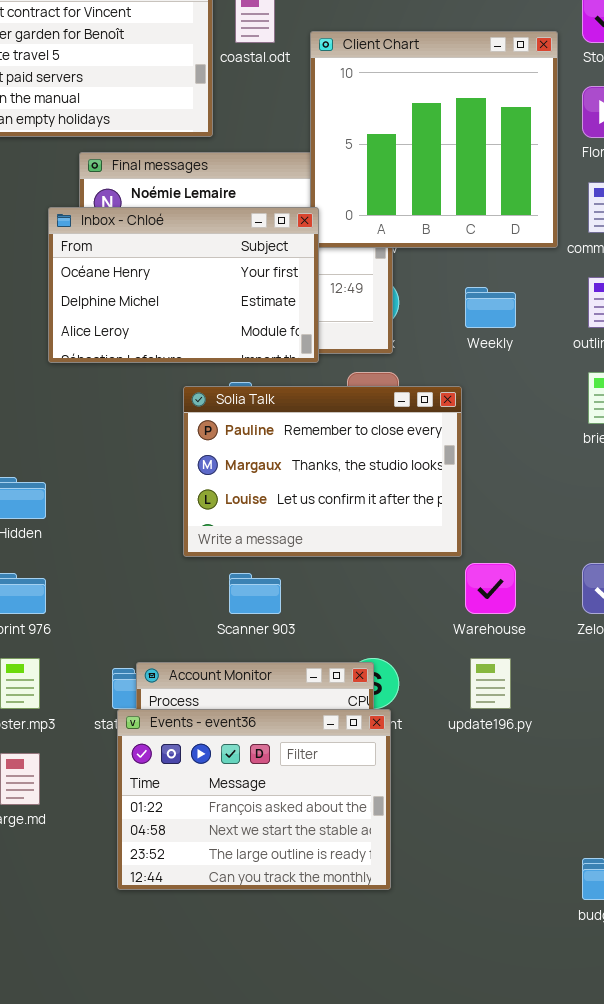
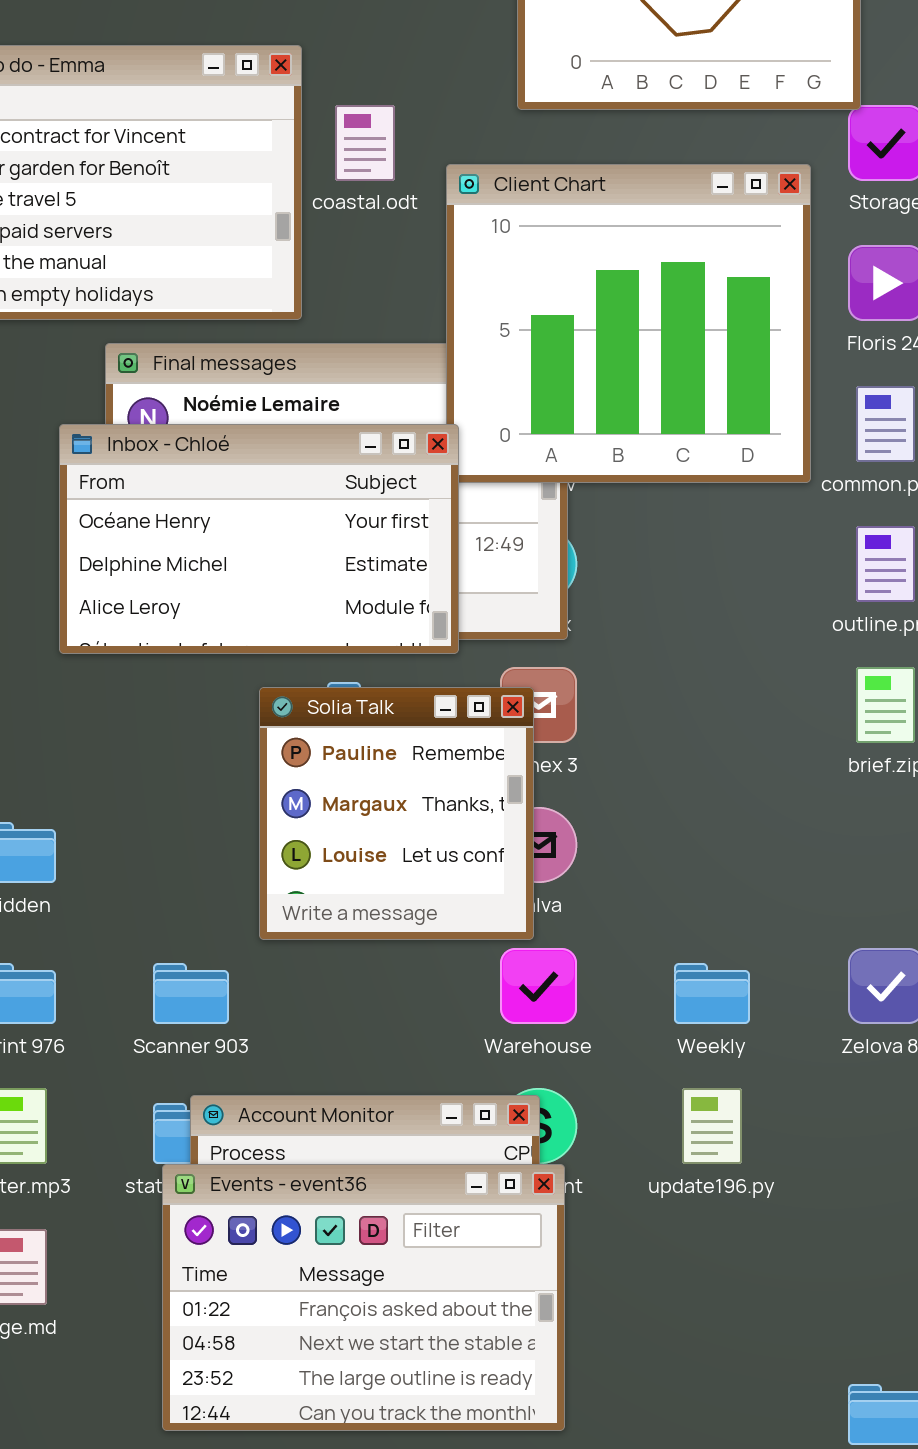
Weekly: [465,287,516,328] -> [674,963,750,1024], moved
Solia Talk: [183,386,462,557] -> [259,687,534,940], resized
Warehouse: [465,563,516,614] -> [500,948,577,1024], moved
Scanner 903: [229,573,281,614] -> [153,963,229,1024], moved

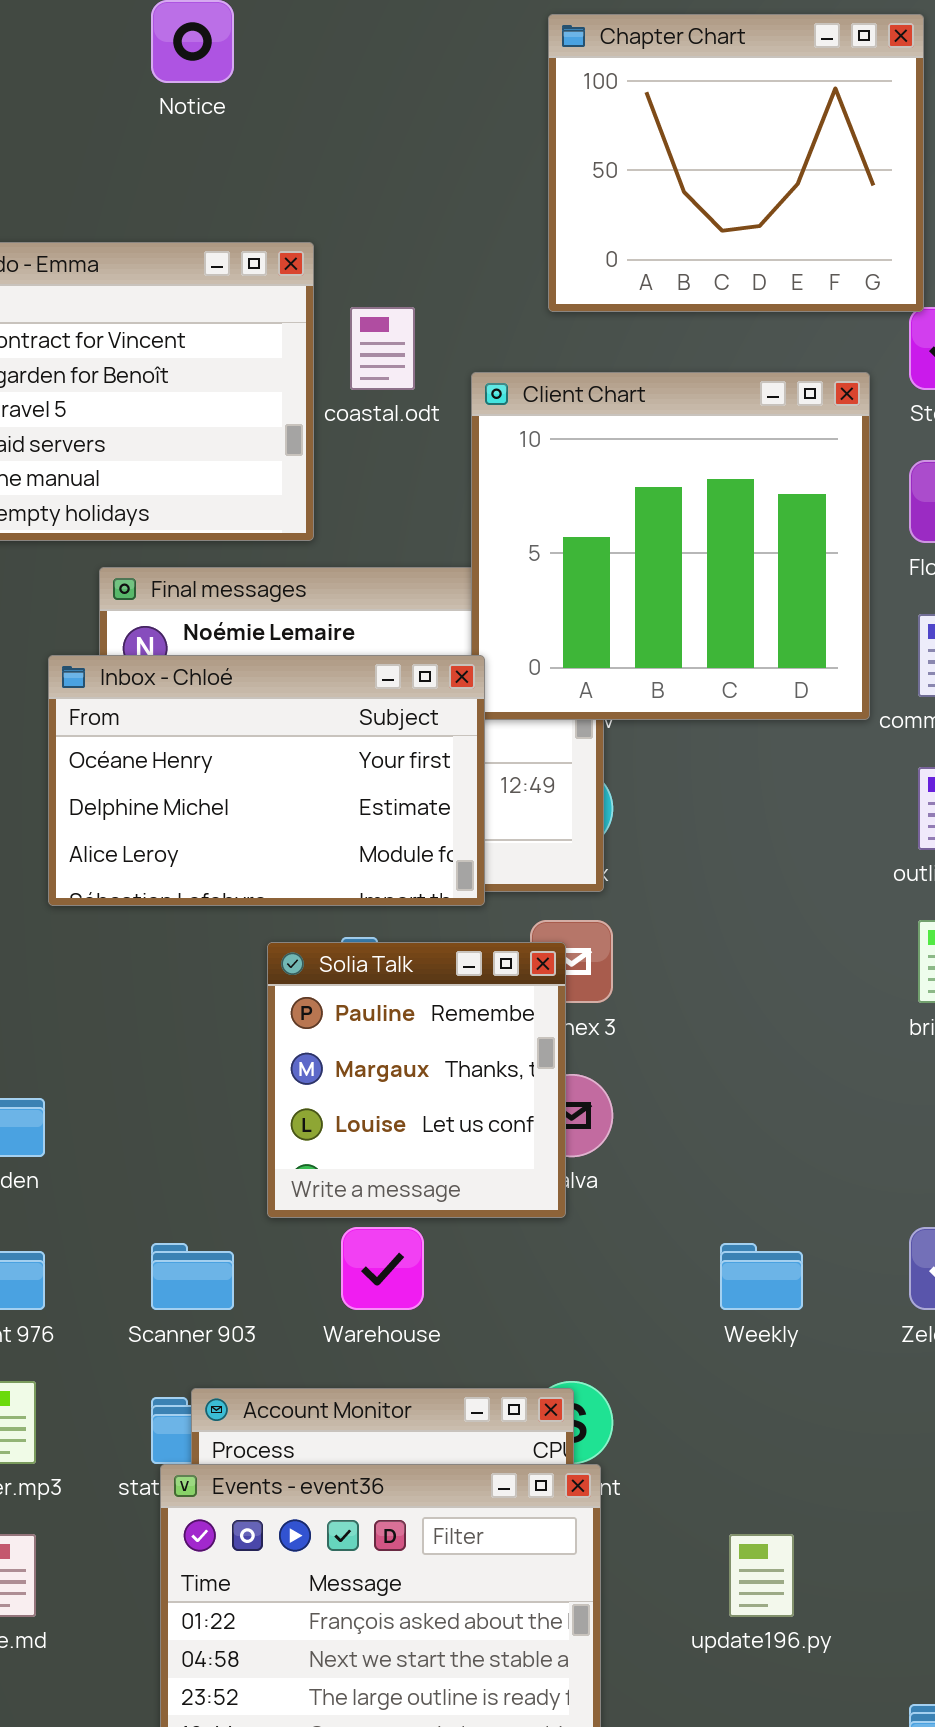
Warehouse: [500,948,577,1024] -> [341,1227,424,1310], moved
update196.py: [682,1088,742,1164] -> [729,1534,794,1617], moved

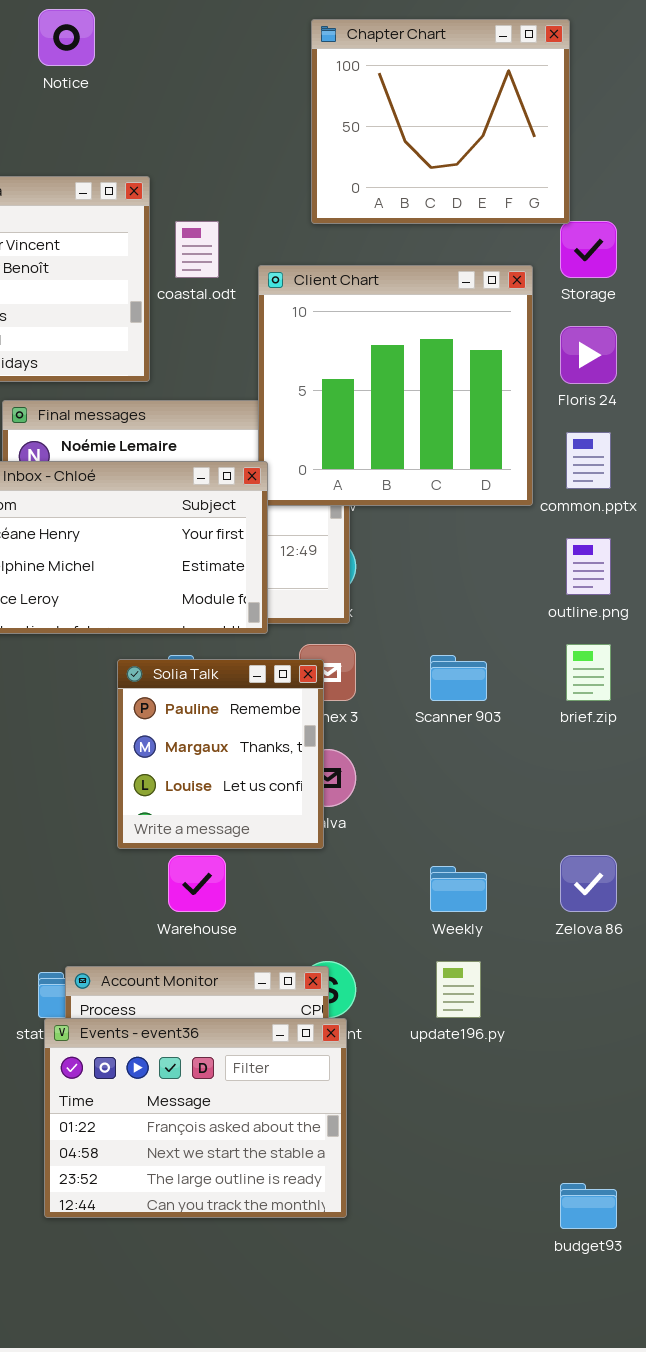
Scanner 903: [151,1243,234,1310] -> [430,655,487,701], moved
update196.py: [729,1534,794,1617] -> [436,961,481,1018], moved

